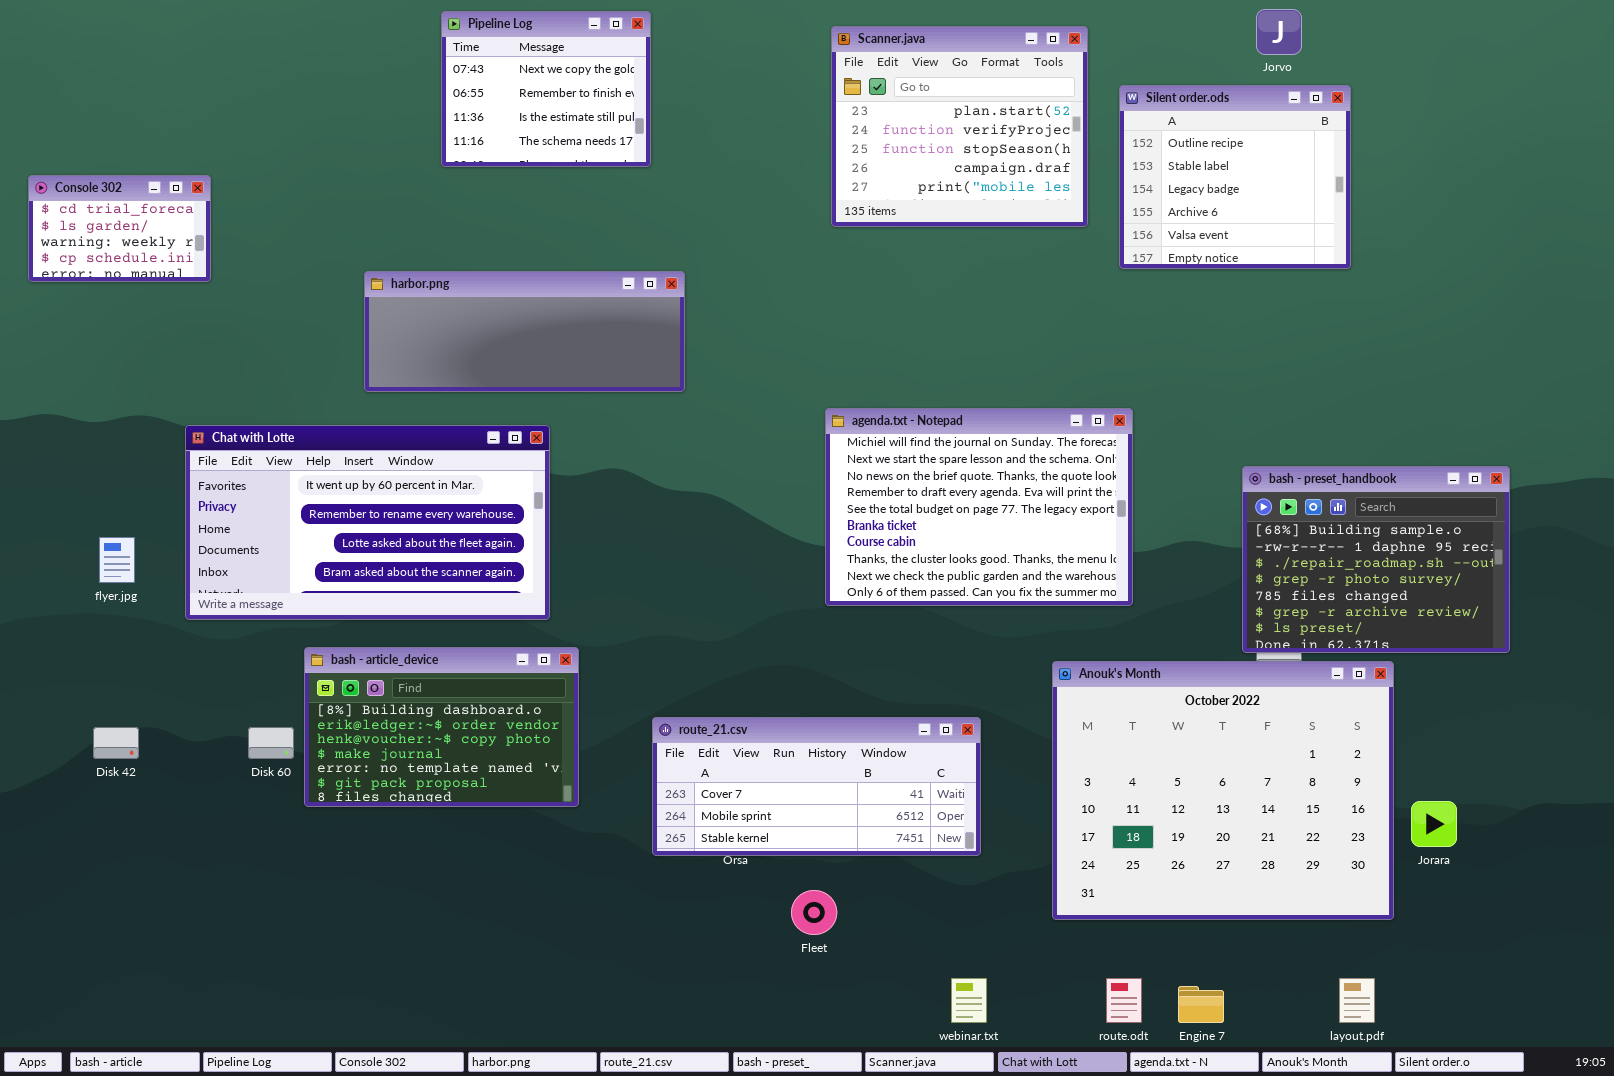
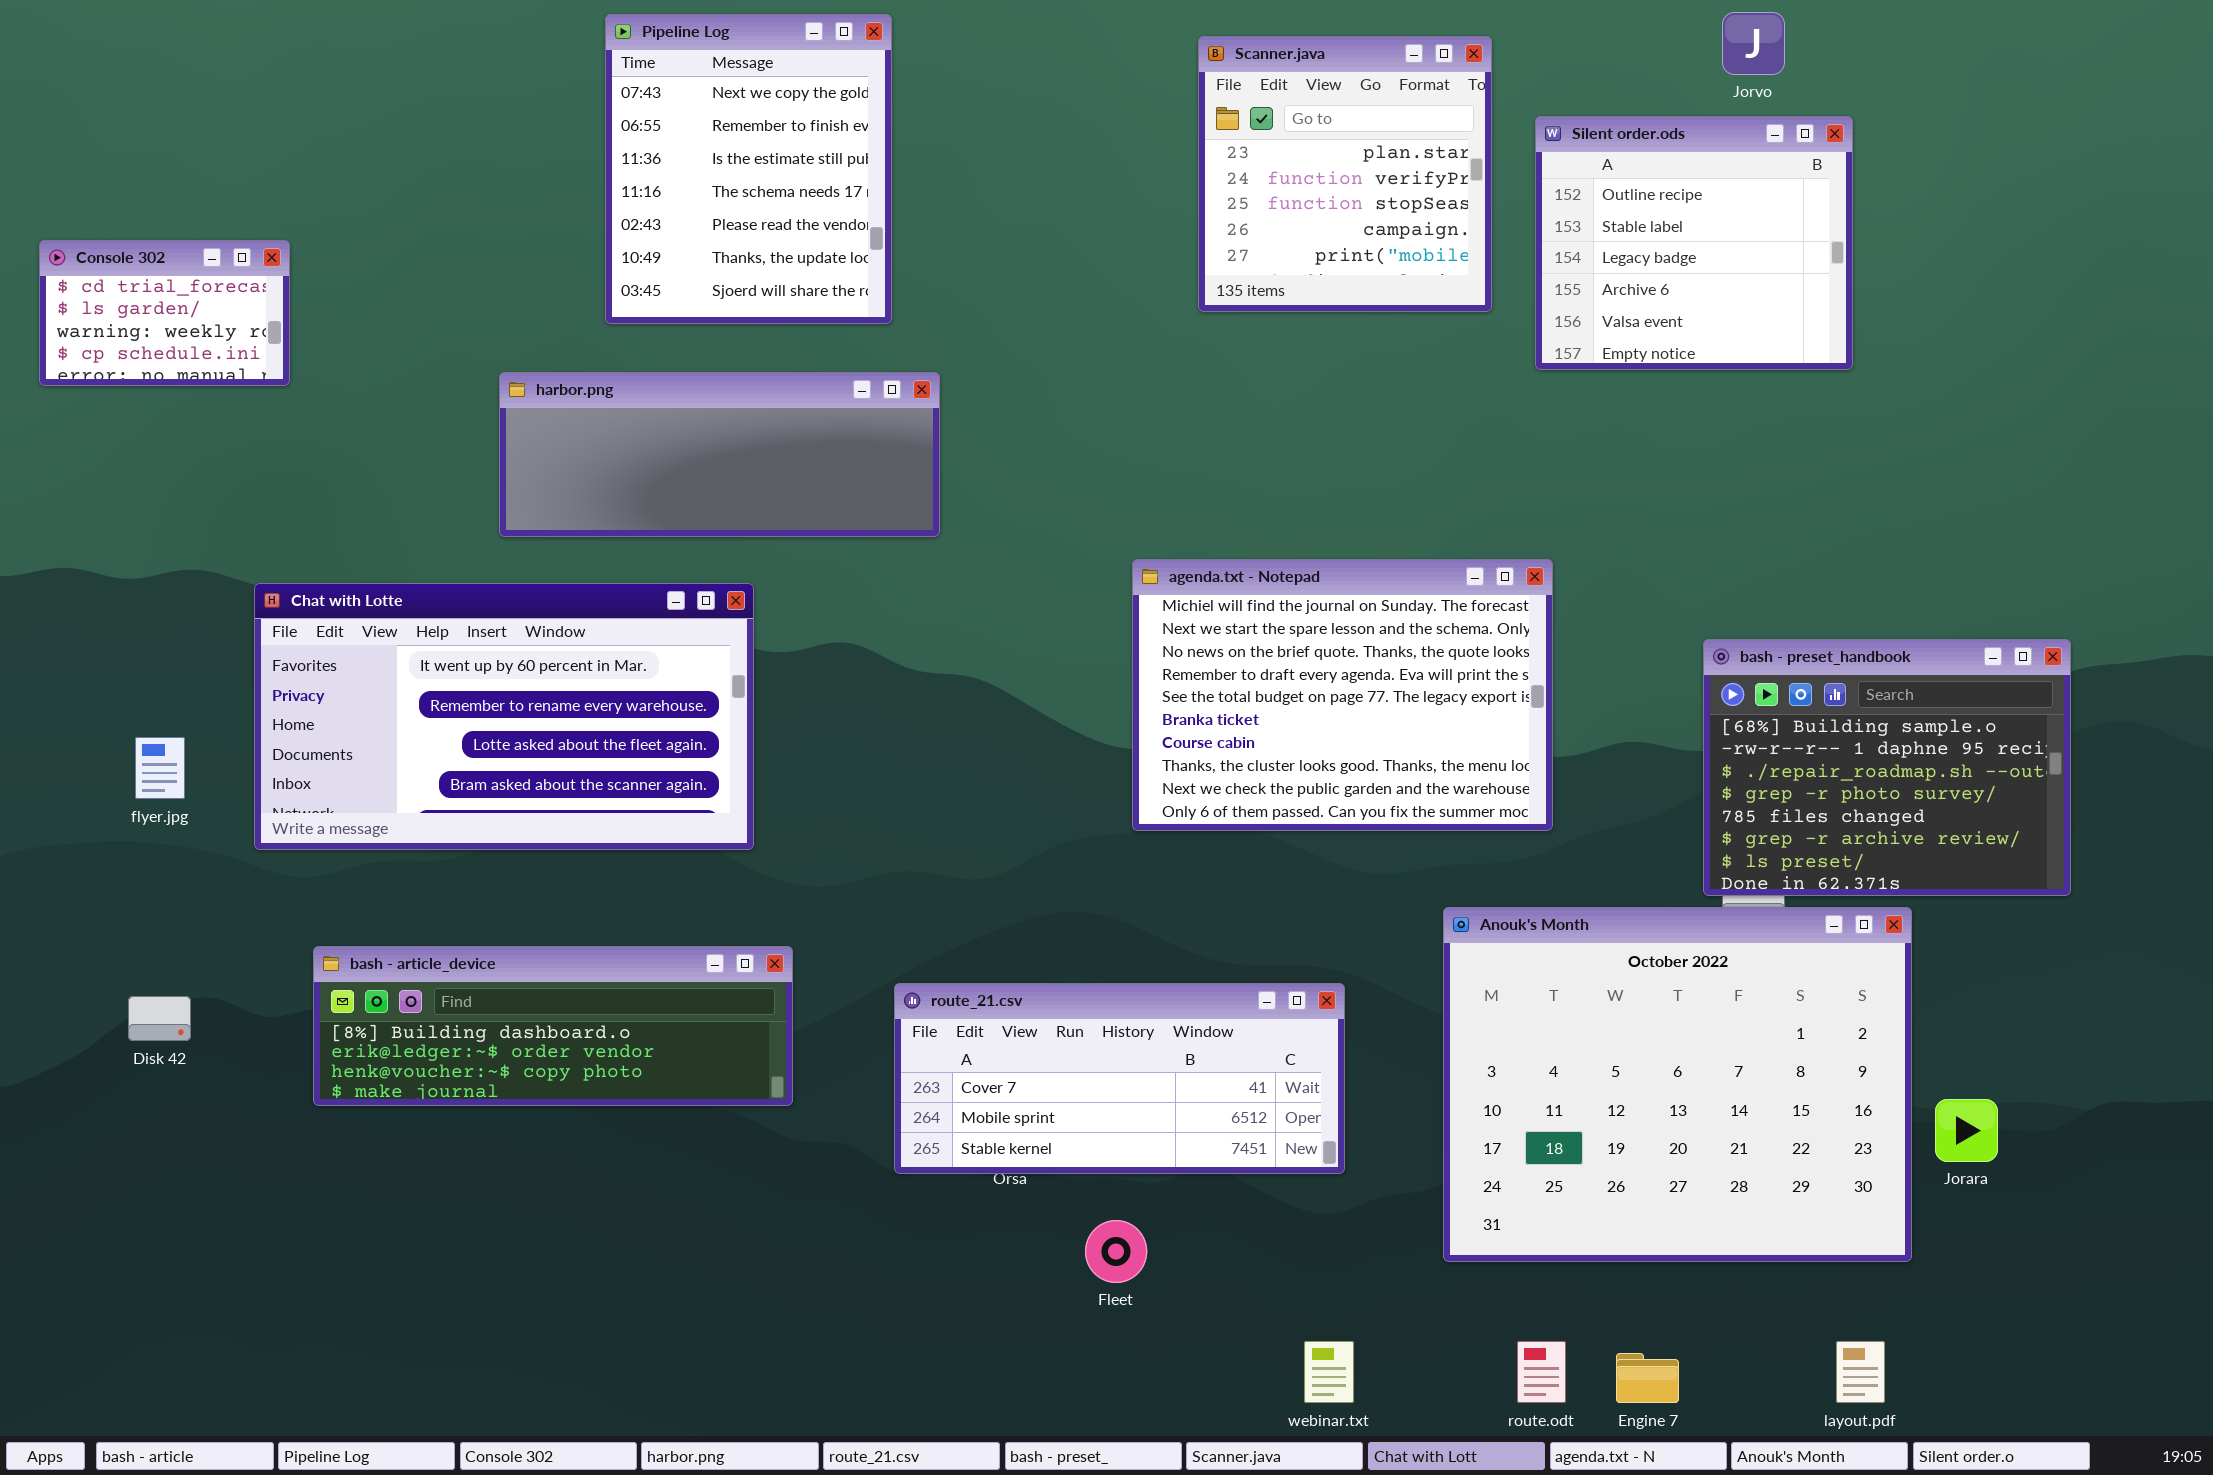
Pipeline Log: [441,11,651,167] -> [605,14,892,324], resized
Scanner.java: [831,26,1088,227] -> [1198,36,1492,312], resized
bash - article_device: [304,647,579,807] -> [313,946,793,1106], resized

